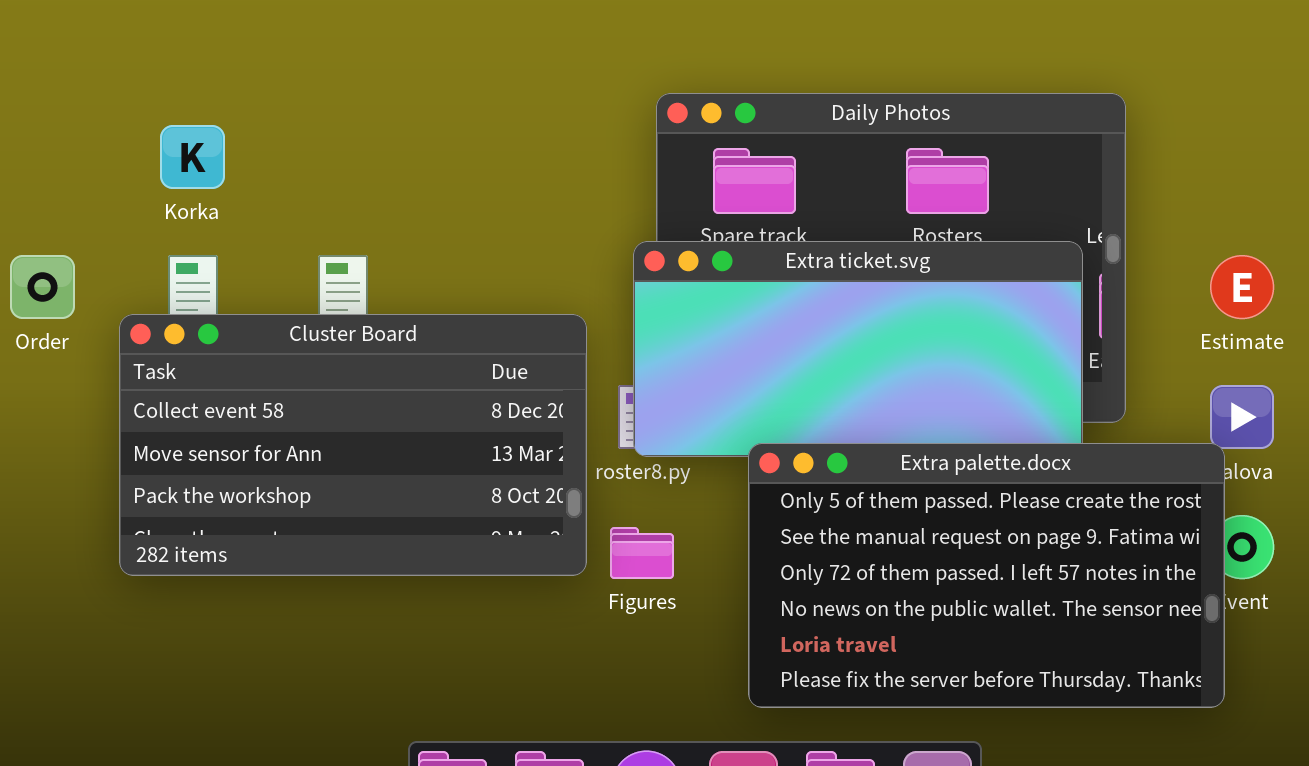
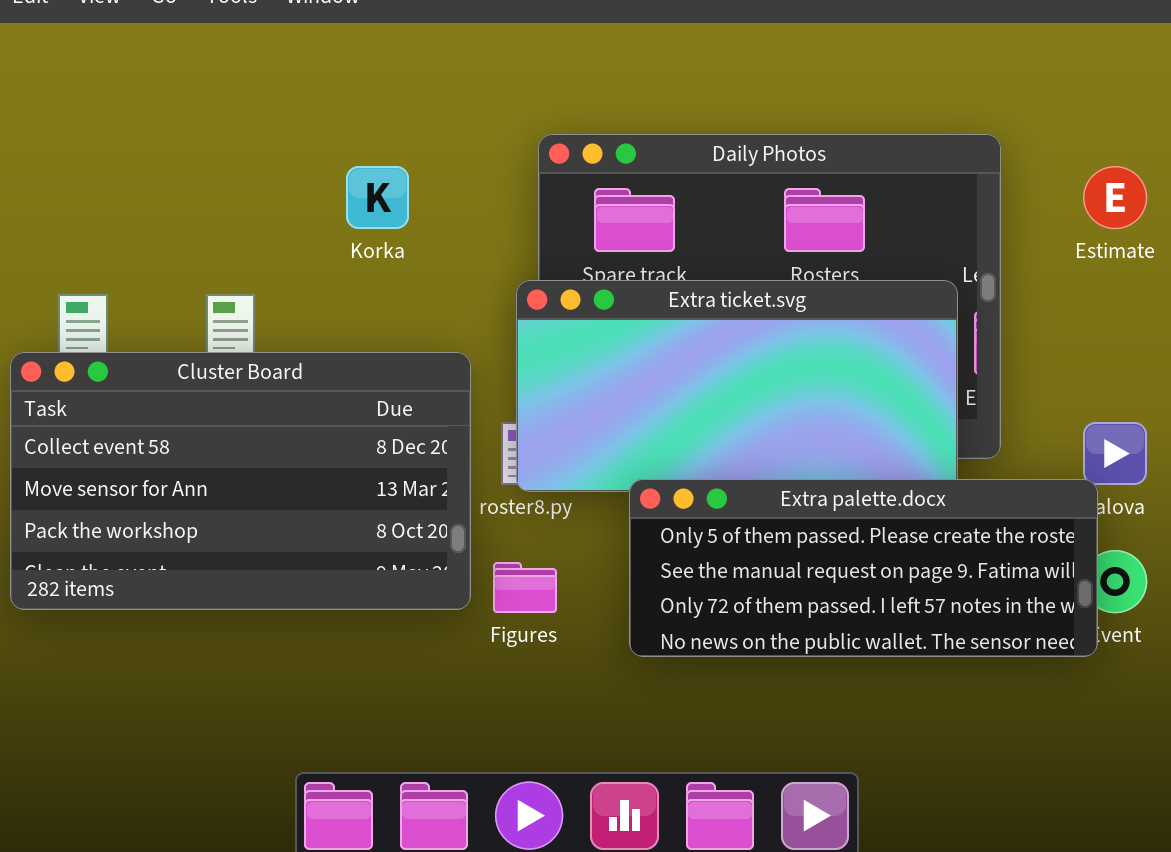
Korka: [160,125,225,189] -> [346,166,409,229], moved
Estimate: [1210,255,1274,319] -> [1083,166,1147,229], moved
Extra palette.docx: [748,443,1225,708] -> [629,479,1098,657], resized

